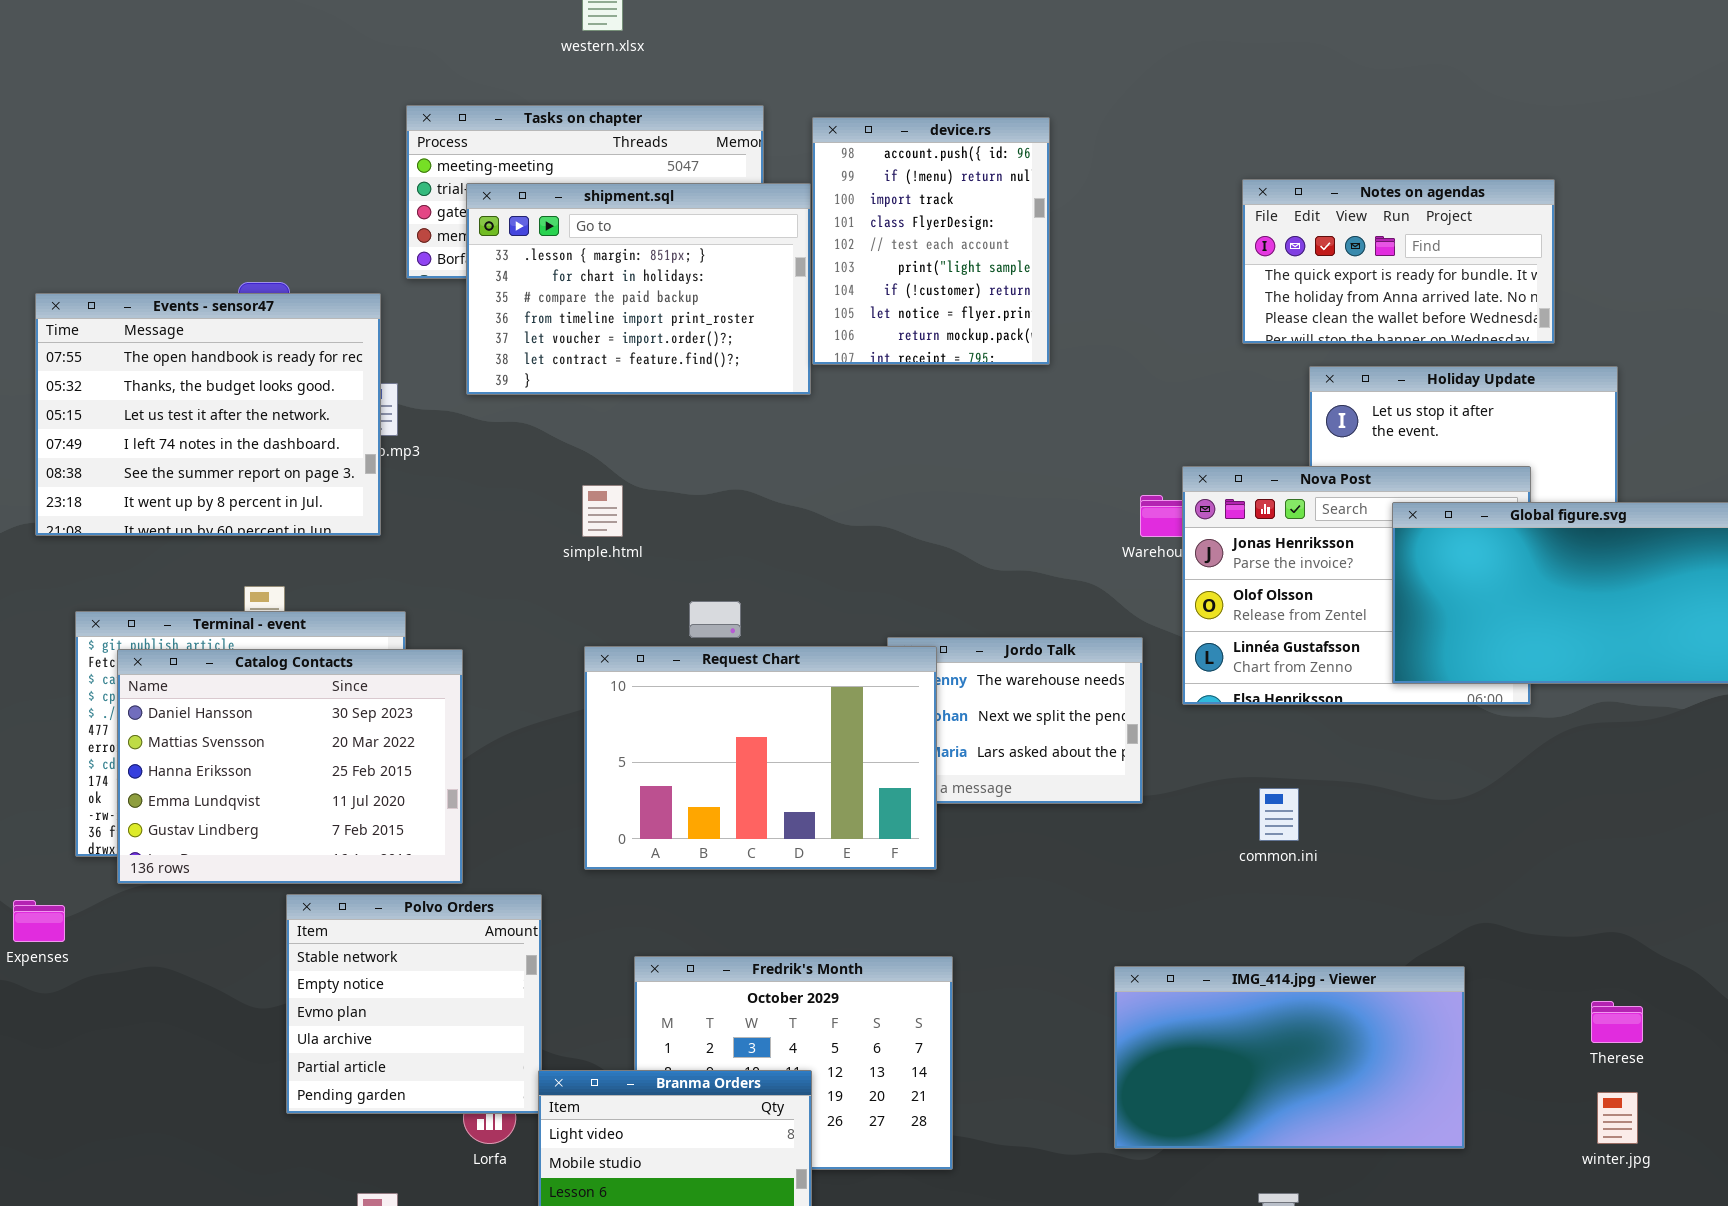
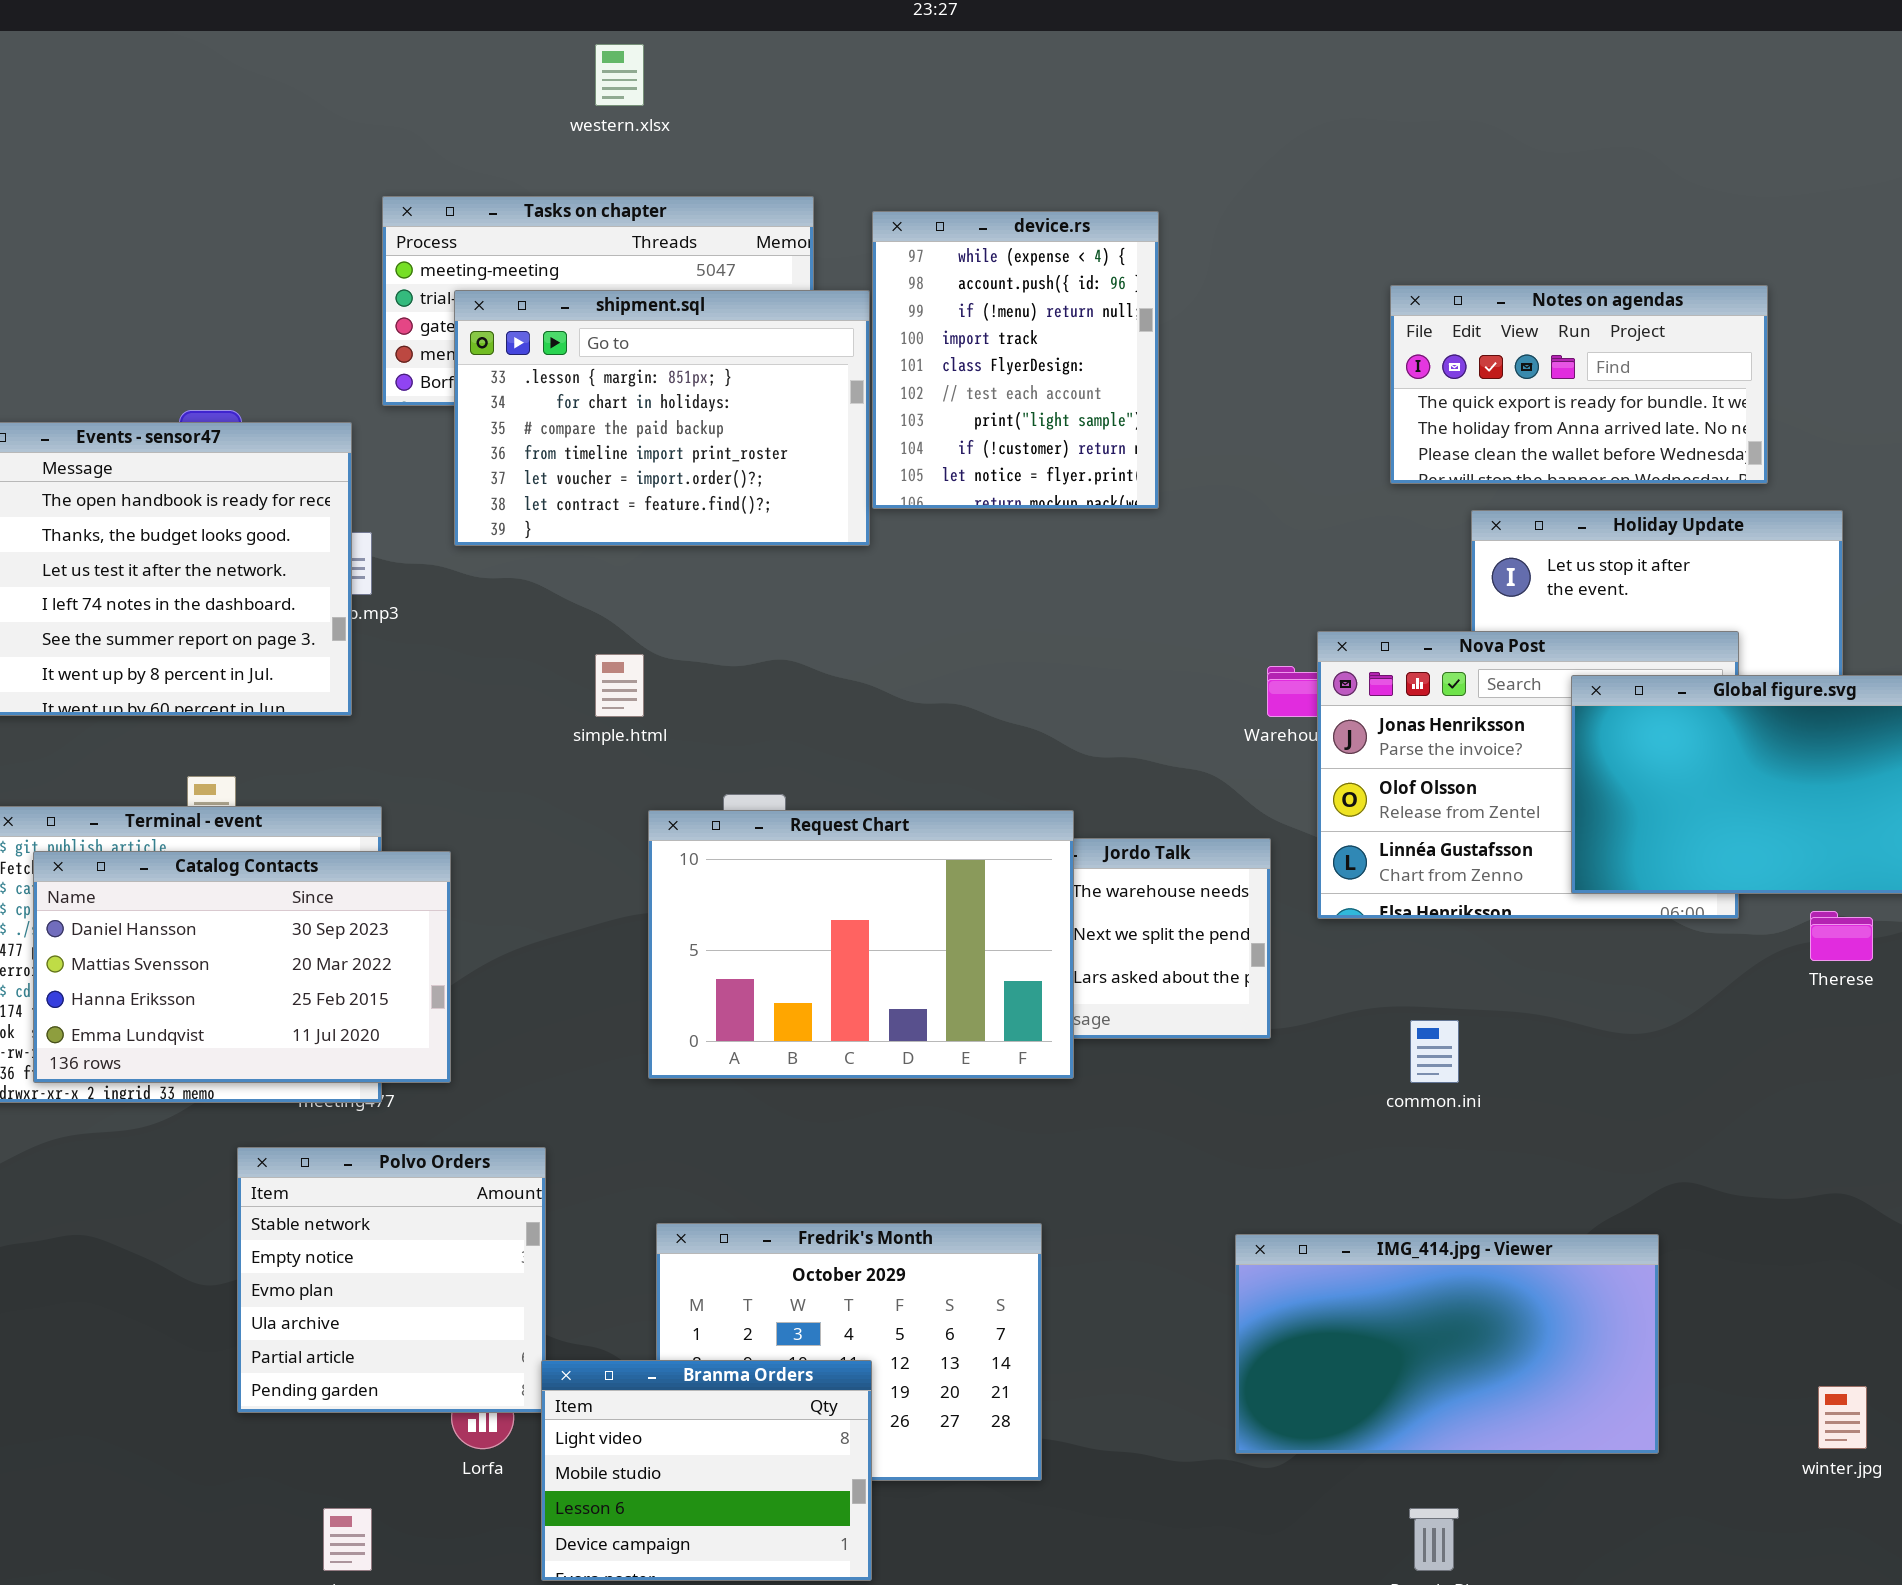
device.rs: [812,117,1050,365] -> [872,211,1159,509], scrolled up 1 row
Request Chart: [584,646,937,870] -> [648,810,1074,1079], moved
Catalog Contacts: [117,649,463,884] -> [33,851,451,1083], resized
Therese: [1591,1001,1643,1043] -> [1810,911,1873,961], moved

